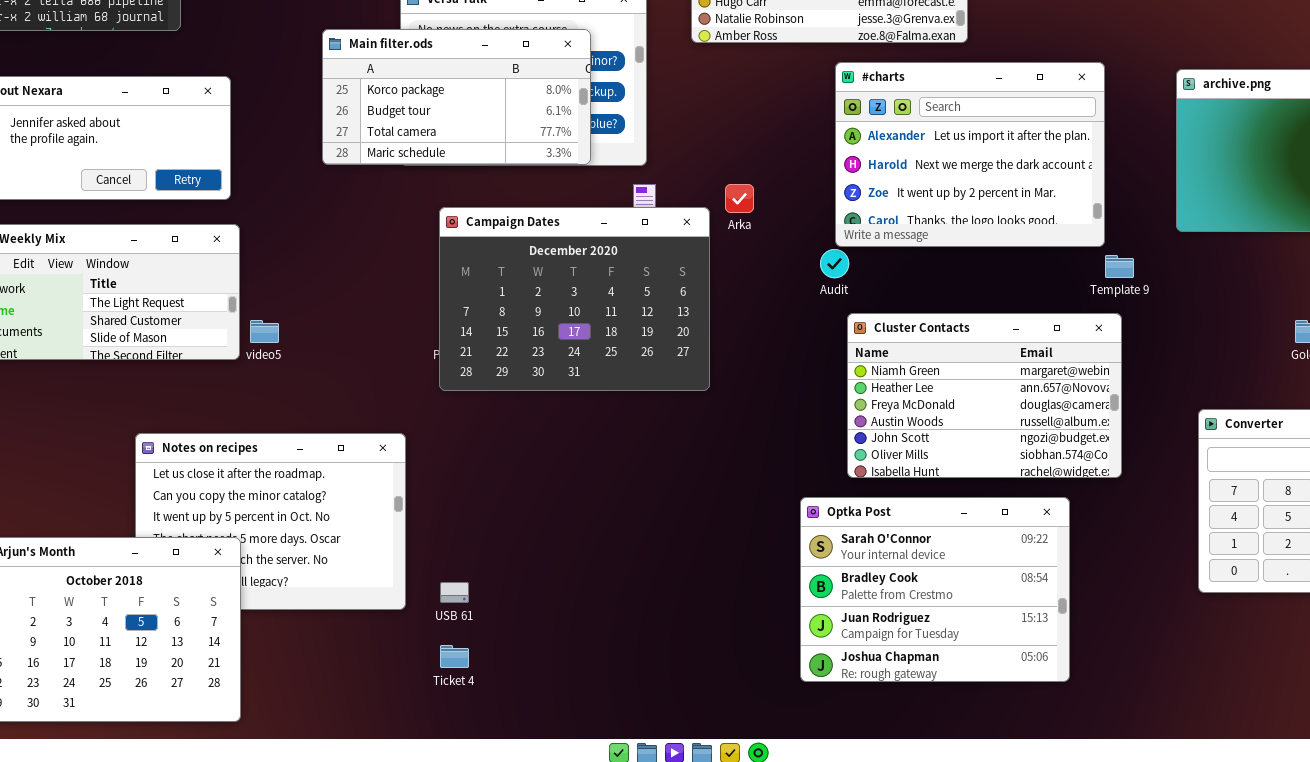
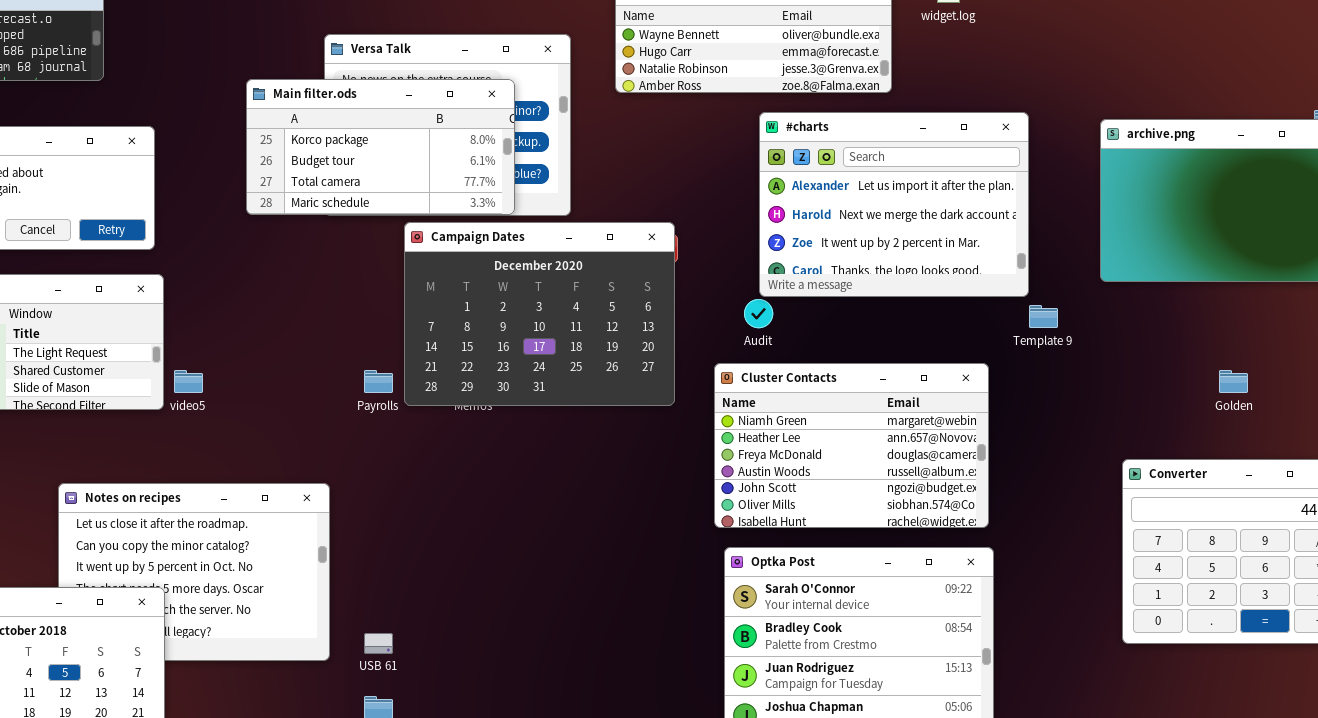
Campaign Dates: [439,207,710,391] -> [404,222,675,406], moved
Cluster Contacts: [847,313,1122,478] -> [714,363,989,528], moved

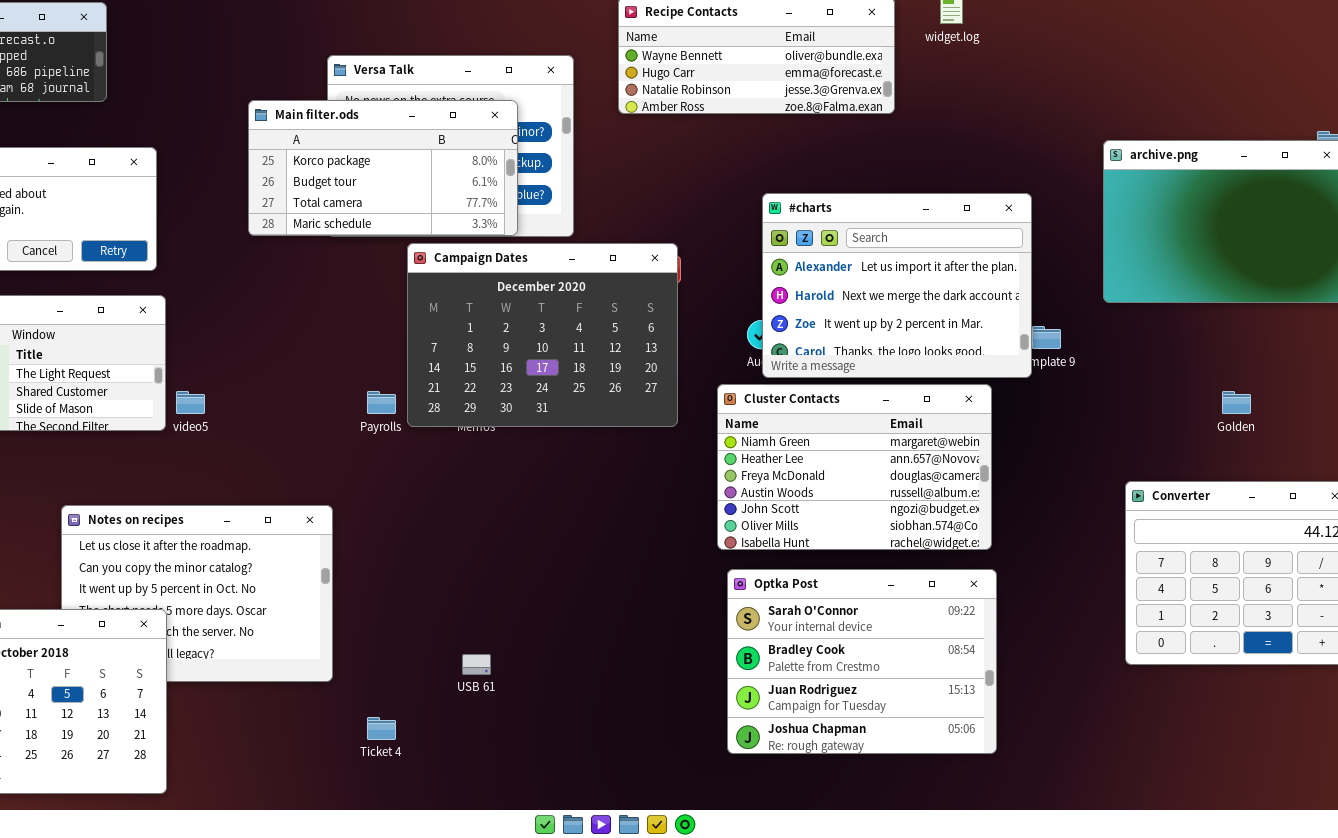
#charts: [759,112,1029,297] -> [762,193,1032,378], moved
USB 61: [364,633,393,654] -> [462,654,491,675], moved

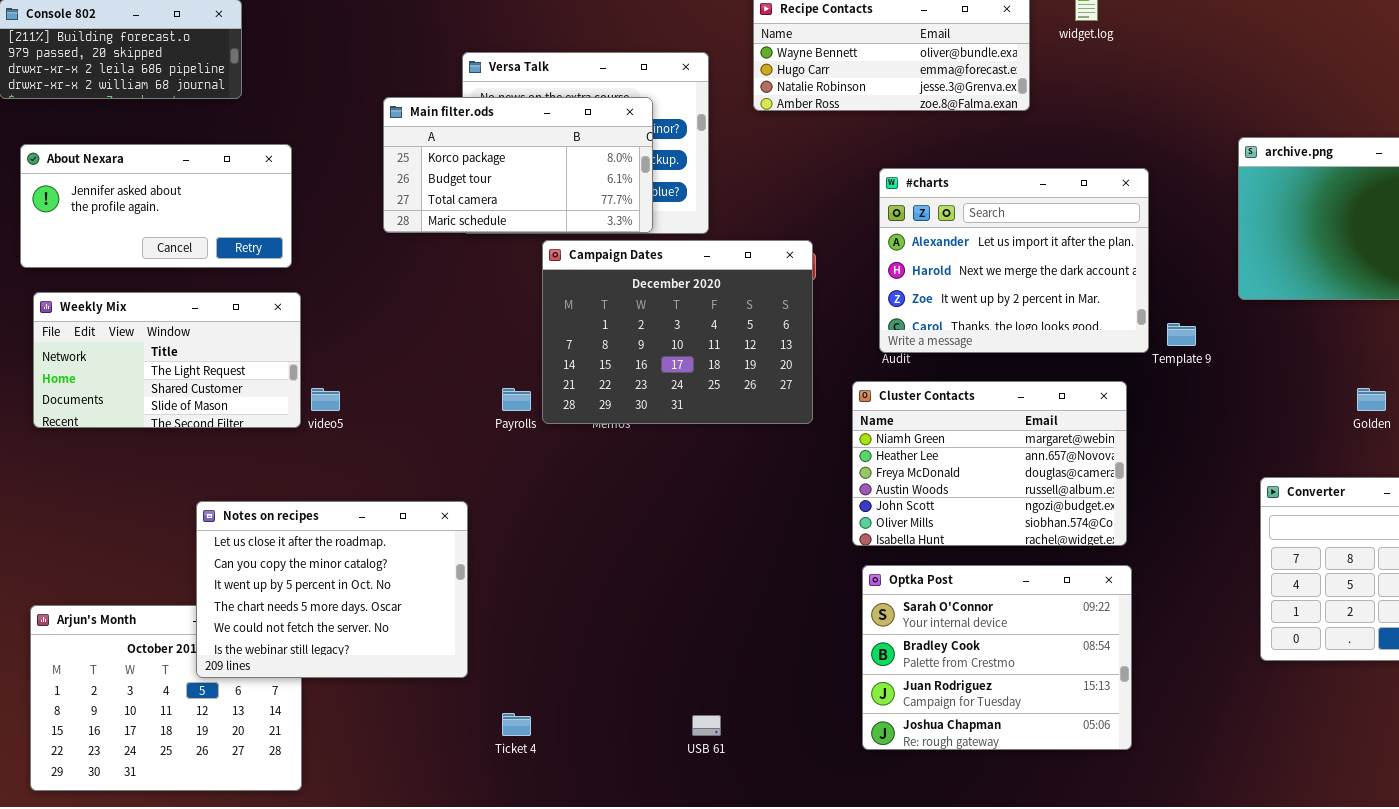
#charts: [762,193,1032,378] -> [879,168,1149,353], moved
Notes on recipes: [61,505,333,682] -> [196,501,468,678], raised
USB 61: [462,654,491,675] -> [692,715,721,736], moved

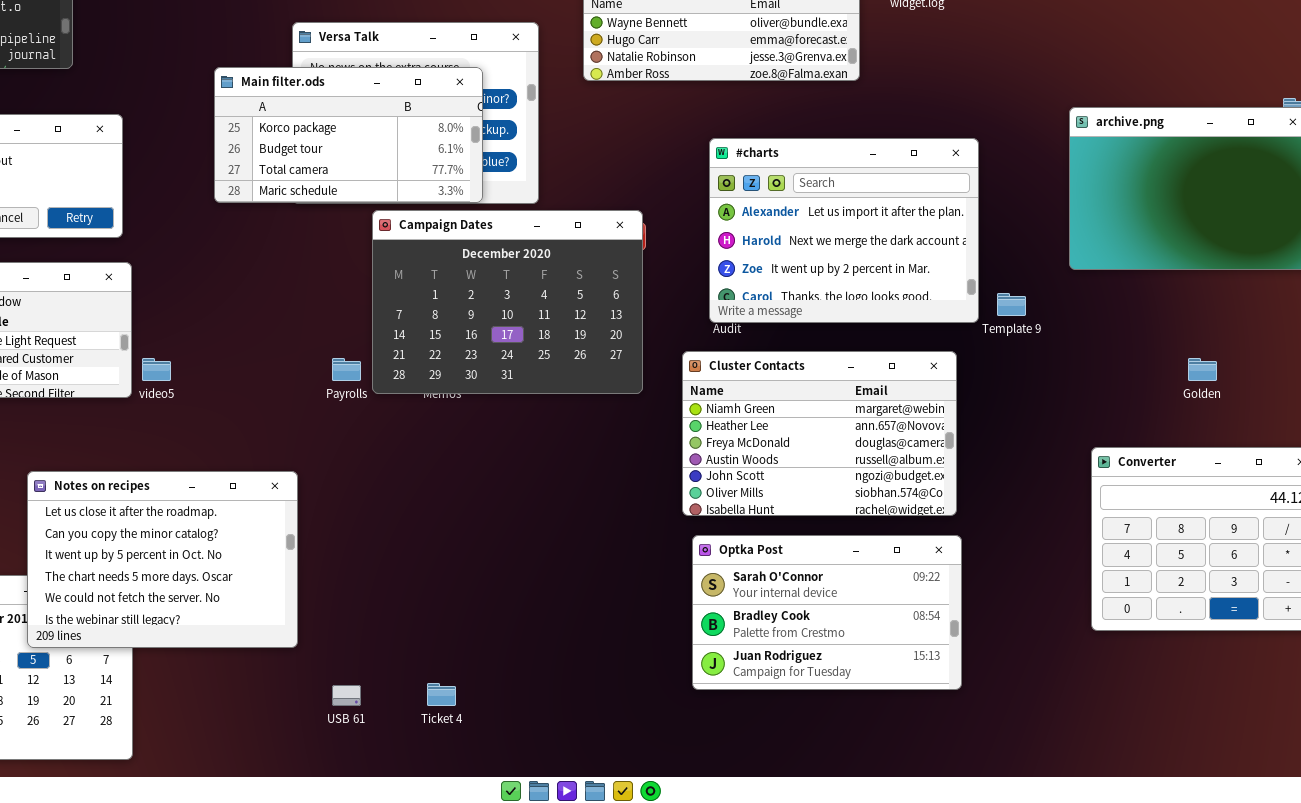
Optka Post: [862,565,1132,750] -> [692,535,962,690], resized
Ticket 4: [502,713,531,736] -> [427,683,456,706], moved
USB 61: [692,715,721,736] -> [332,685,361,706], moved

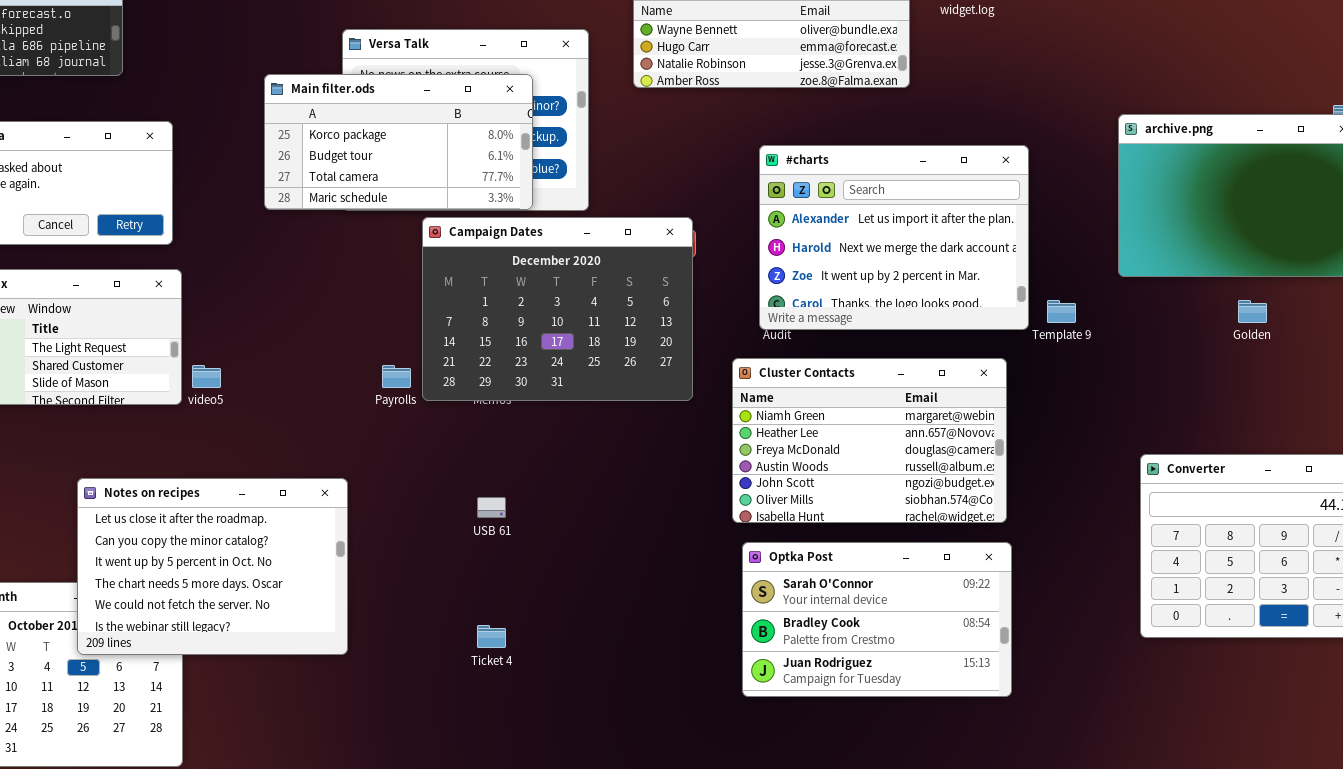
Golden: [1188,358,1217,381] -> [1238,300,1267,323], moved
Ticket 4: [427,683,456,706] -> [477,625,506,648], moved
USB 61: [332,685,361,706] -> [477,497,506,518], moved

